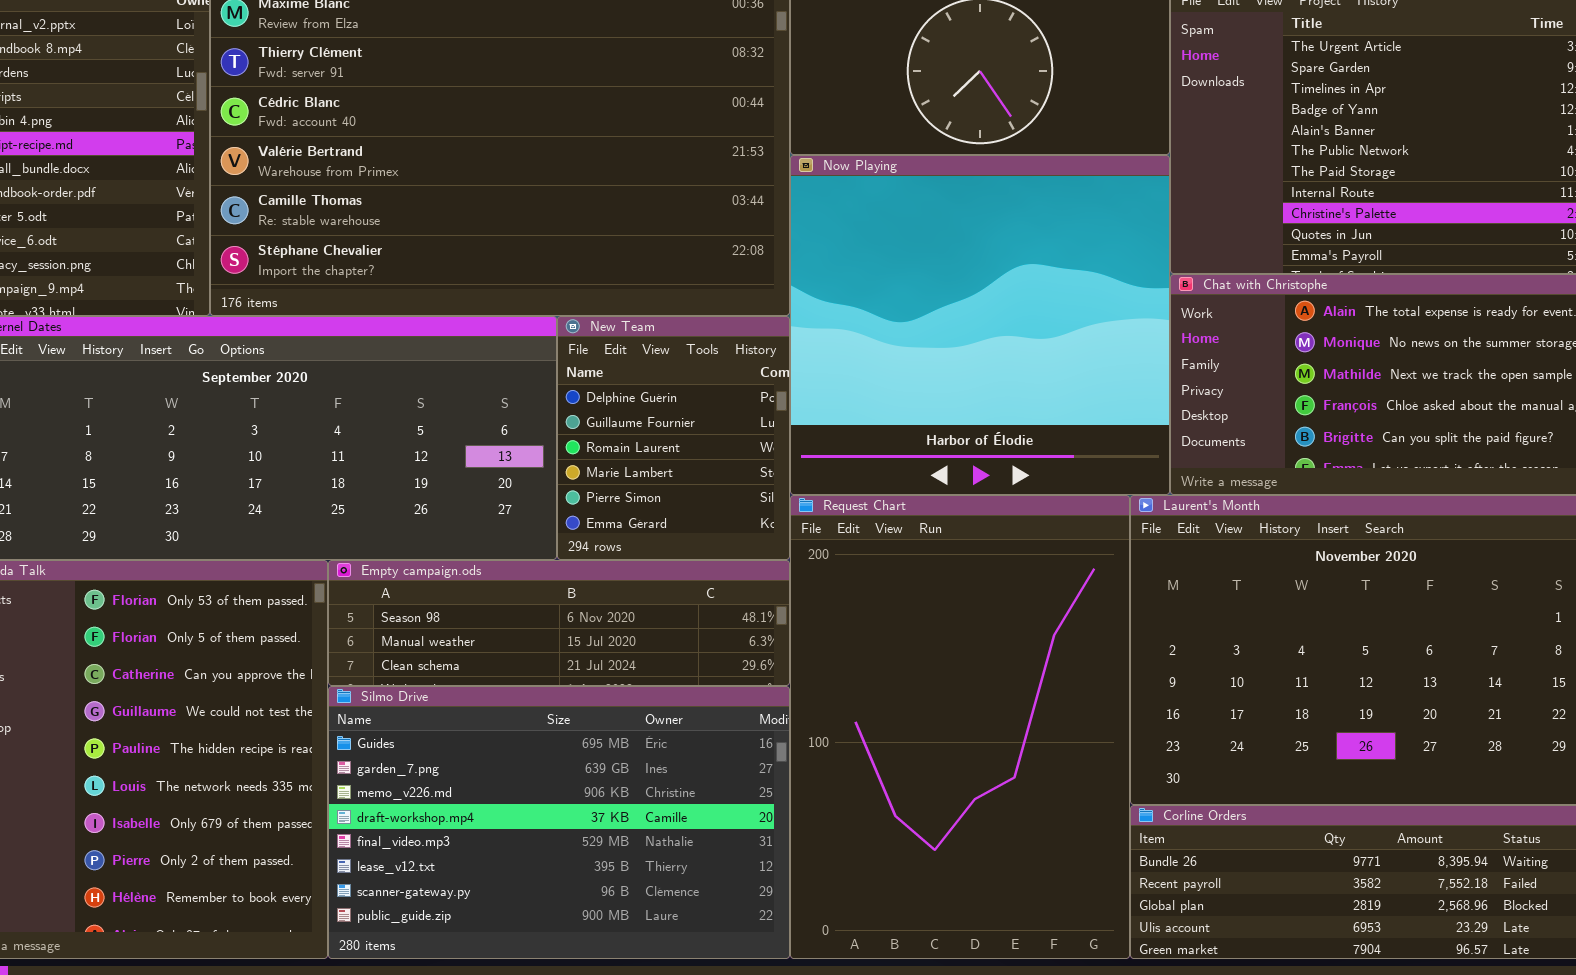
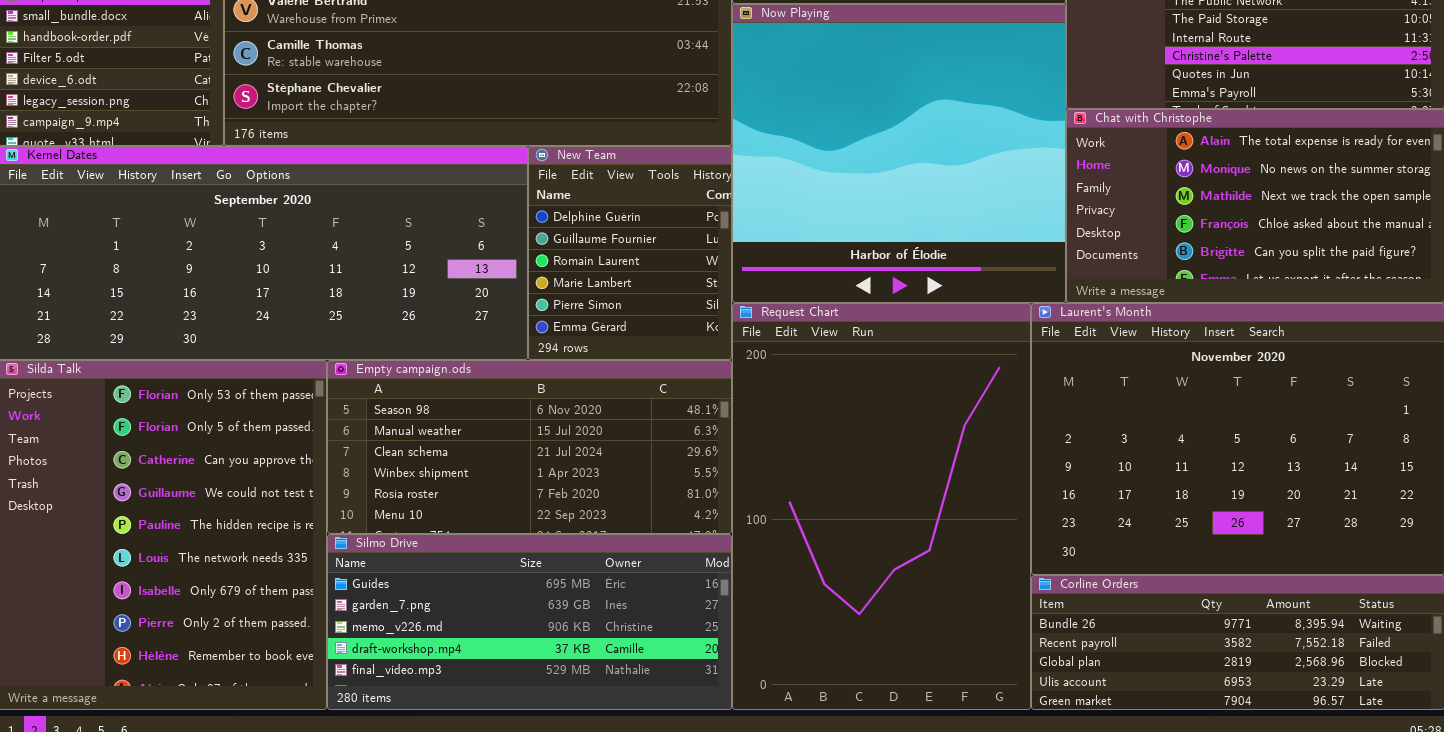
Empty campaign.ods: [328,560,790,686] -> [327,360,732,534], resized
Silmo Drive: [328,686,790,959] -> [327,534,732,710], resized

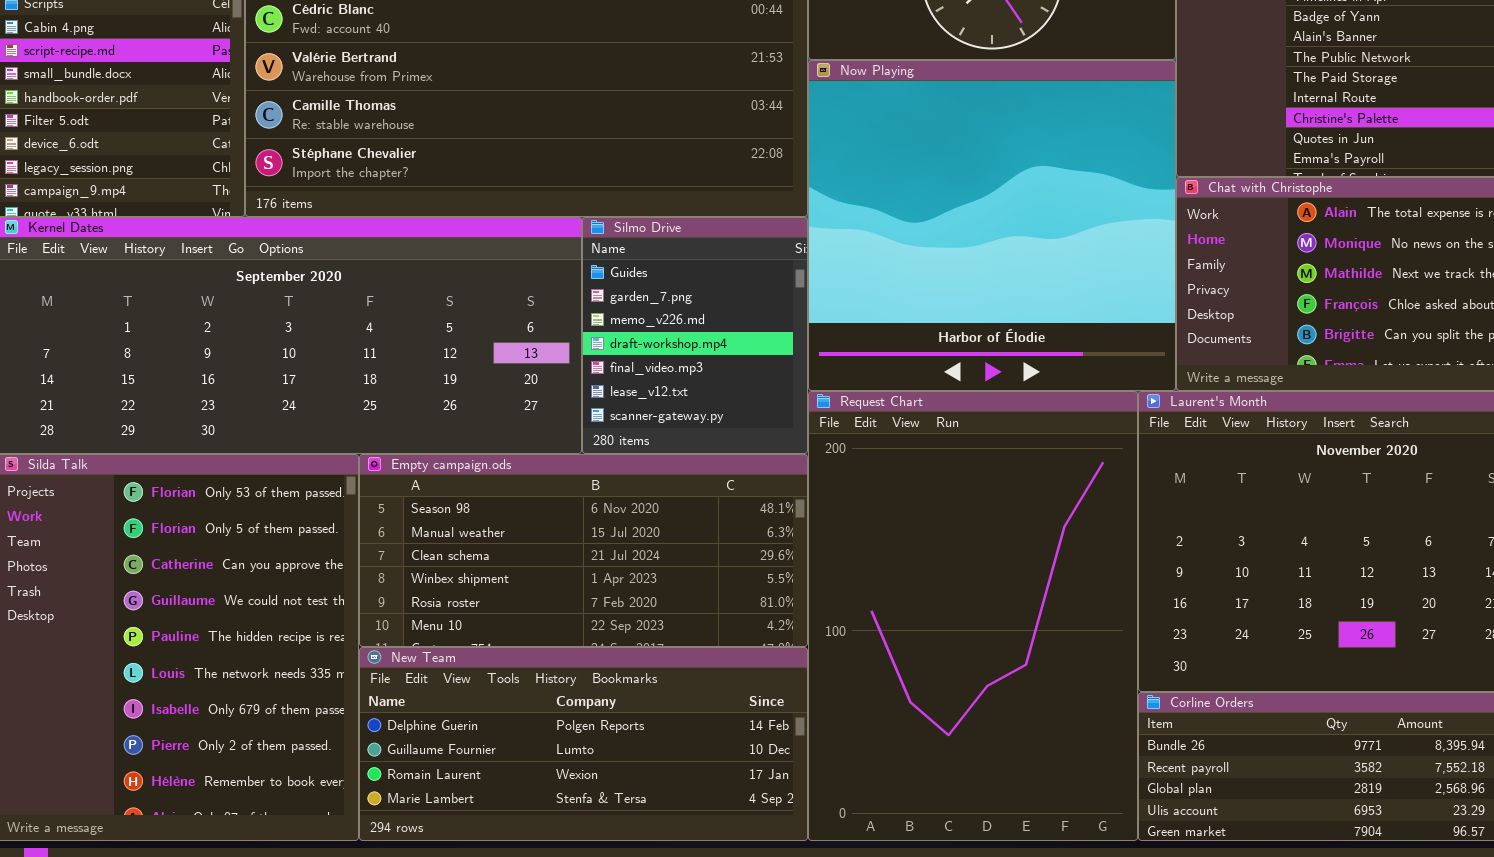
New Team: [528,146,732,360] -> [359,647,808,841], moved, resized
Silmo Drive: [327,534,732,710] -> [582,217,808,454], moved, resized

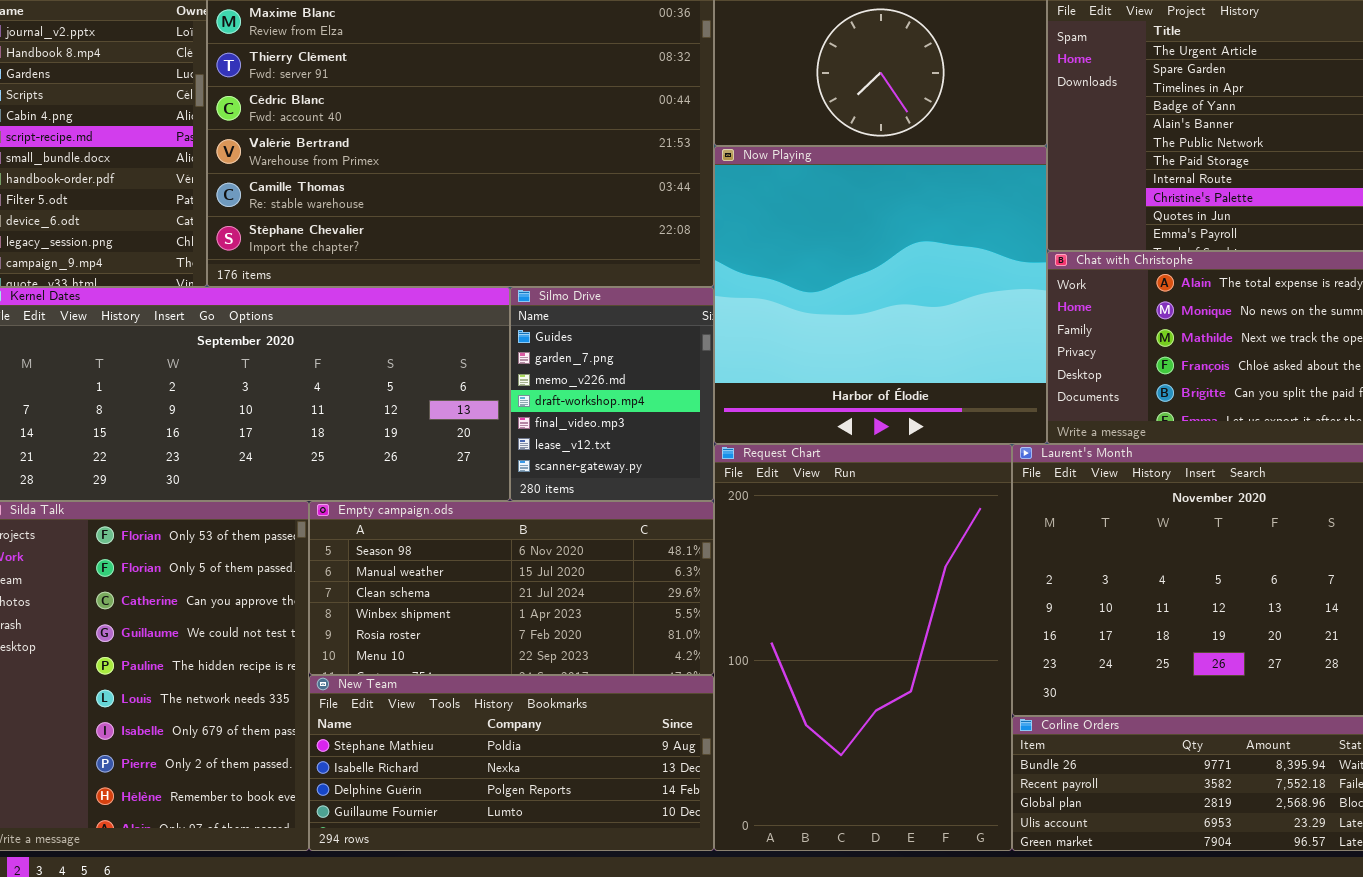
New Team: [359,647,808,841] -> [309,675,714,851], scrolled up 2 rows

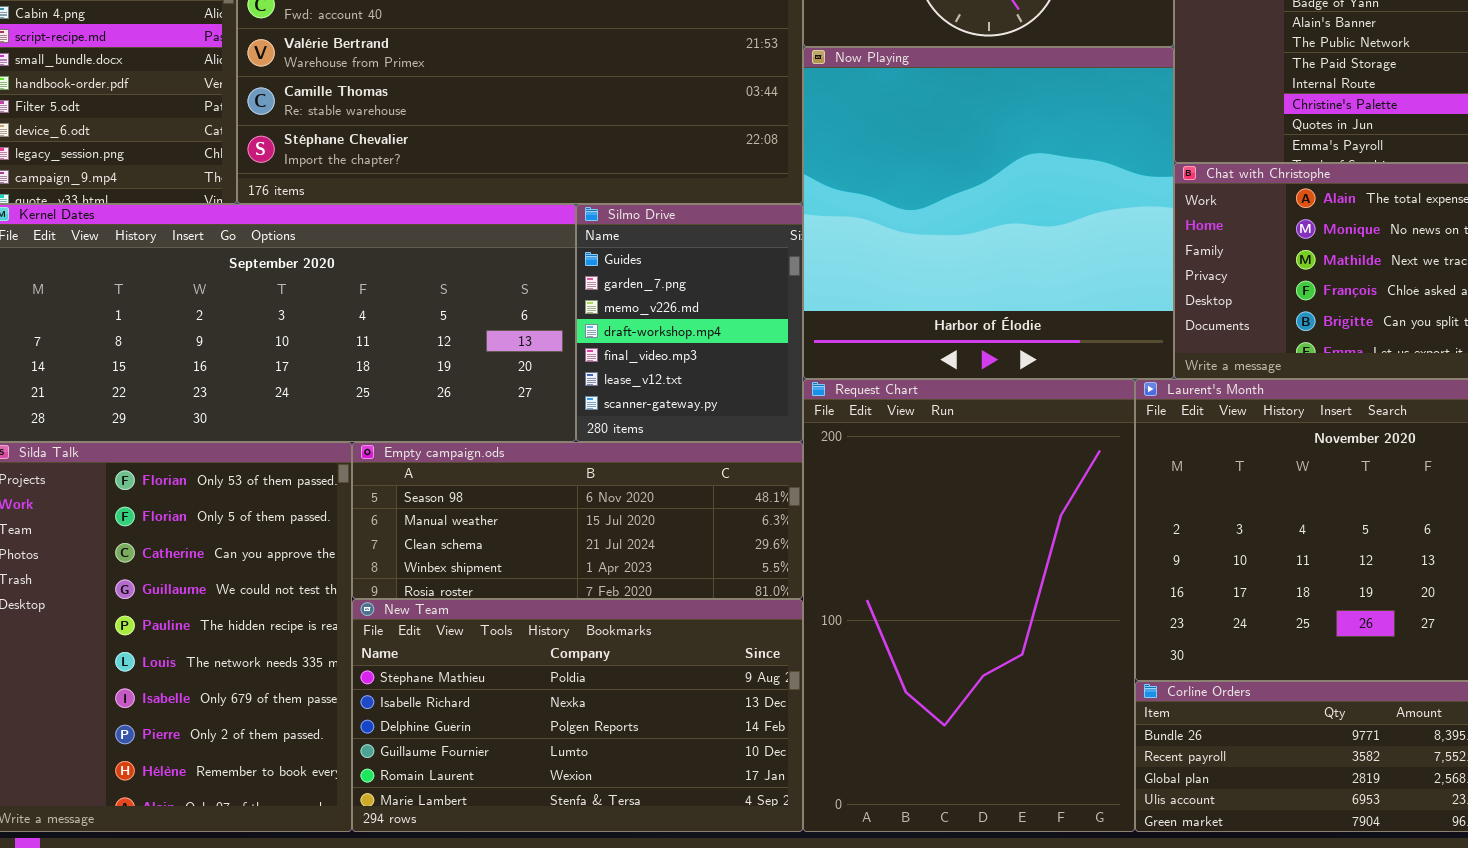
Empty campaign.ods: [309,501,714,675] -> [352,442,803,599], resized
New Team: [309,675,714,851] -> [352,599,803,832], resized

